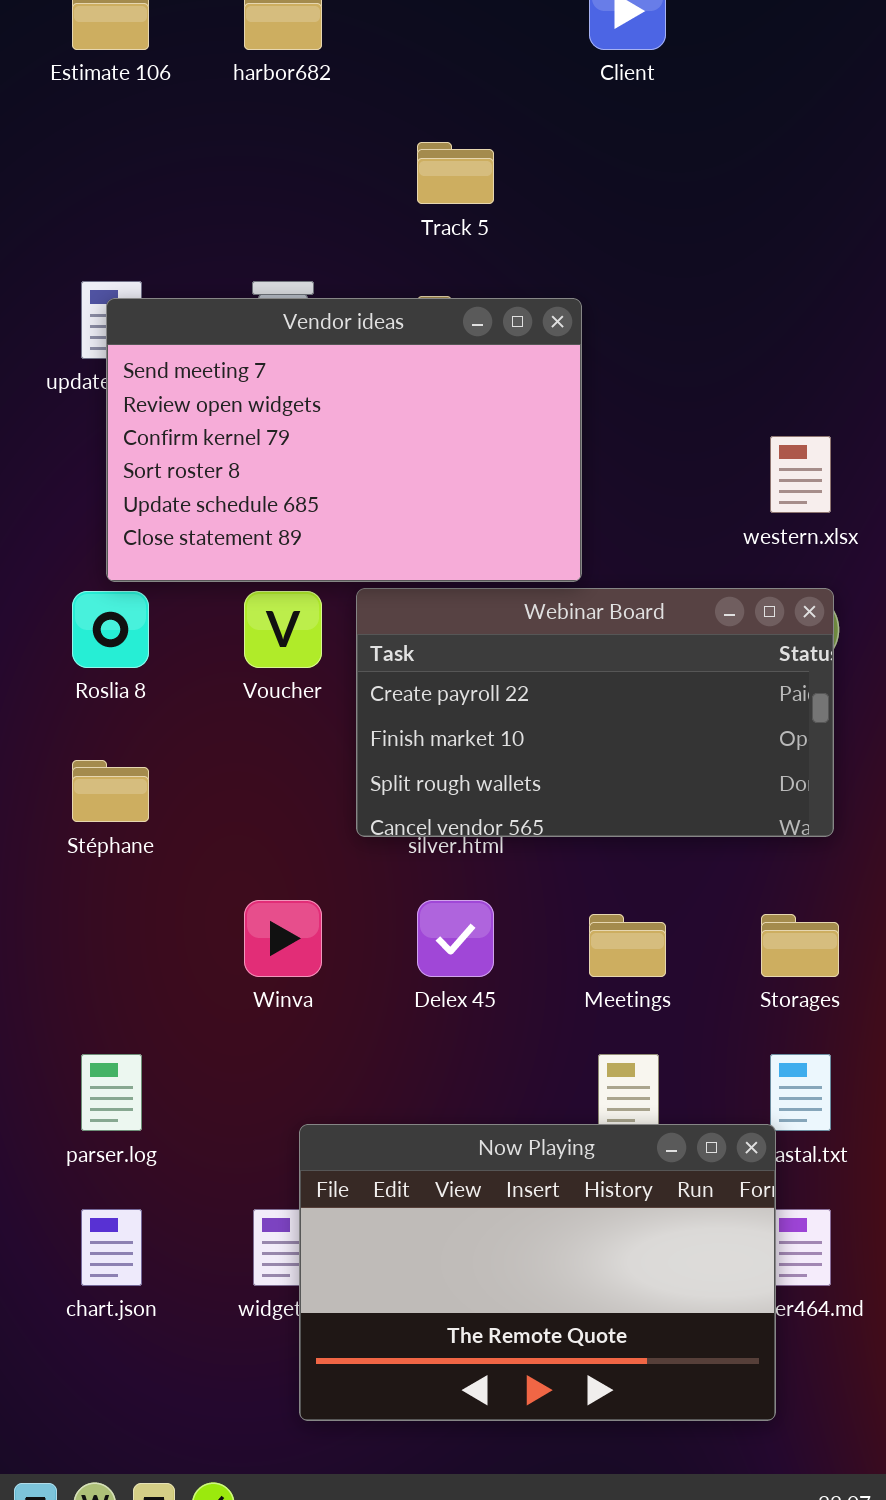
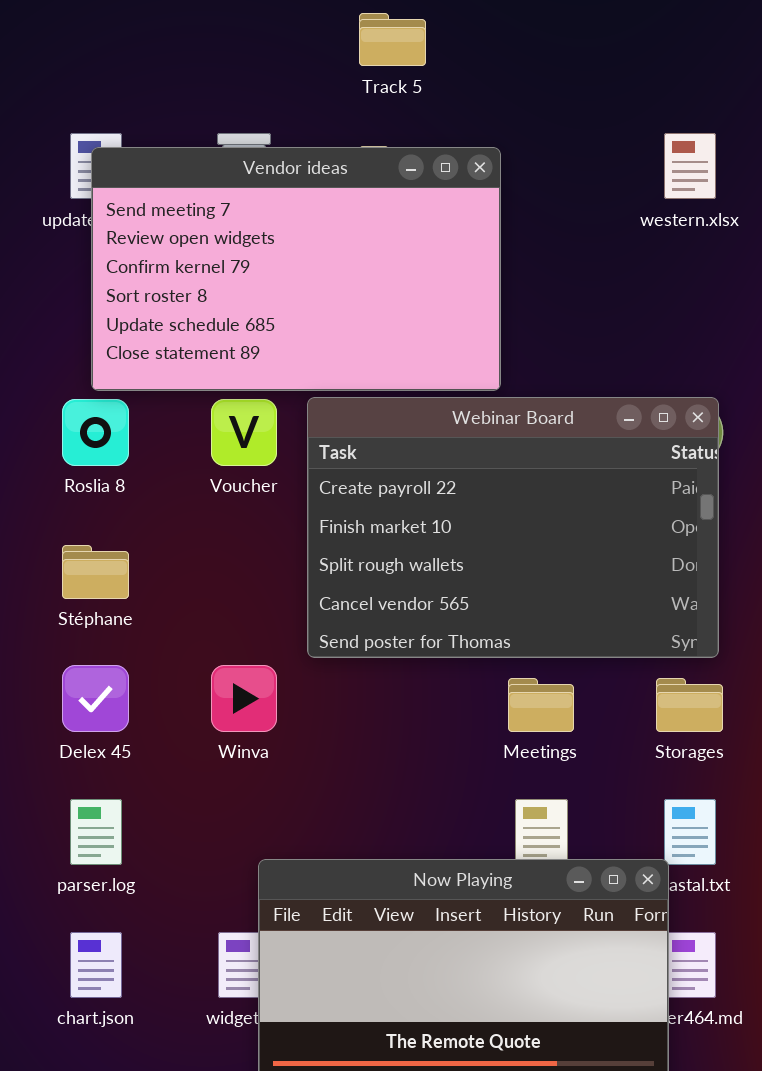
western.xlsx: [770,436,831,513] -> [664,133,716,199], moved
Webinar Board: [356,588,834,837] -> [307,397,719,658], resized
Delex 45: [417,900,494,977] -> [62,665,129,732], moved

